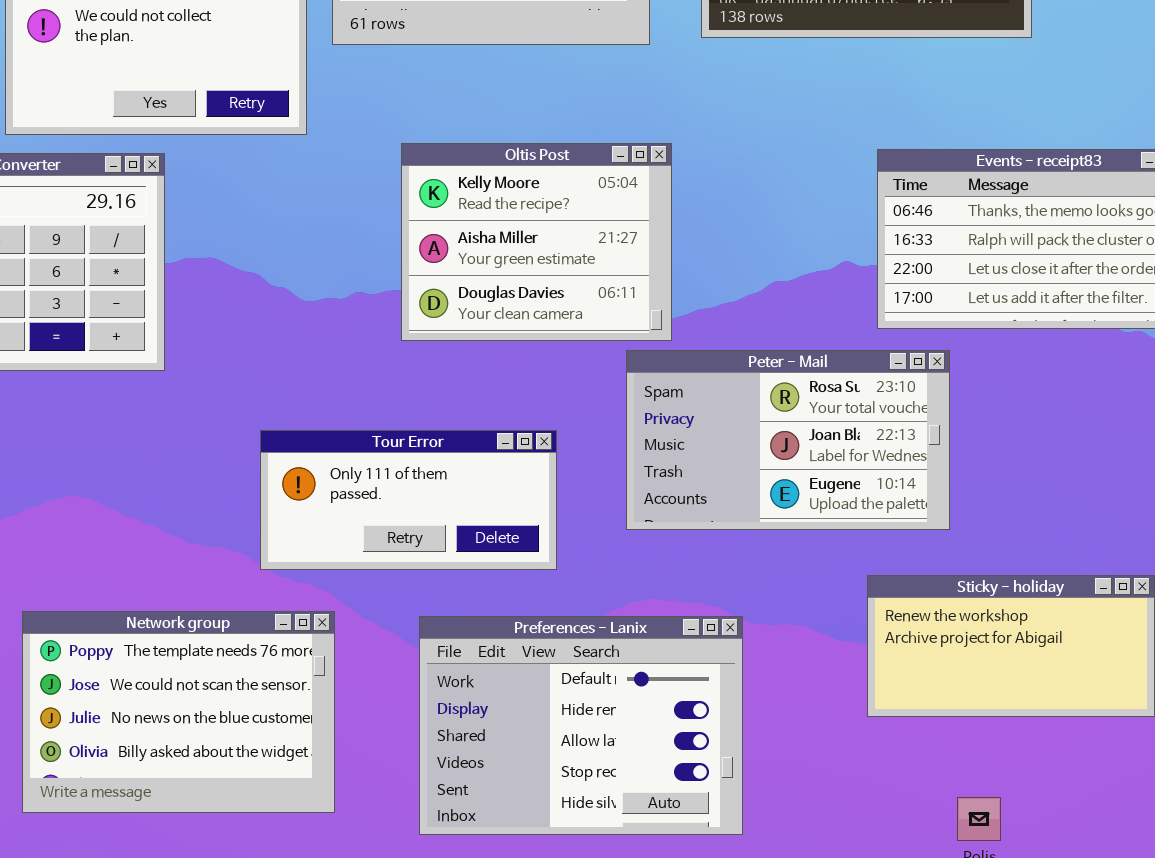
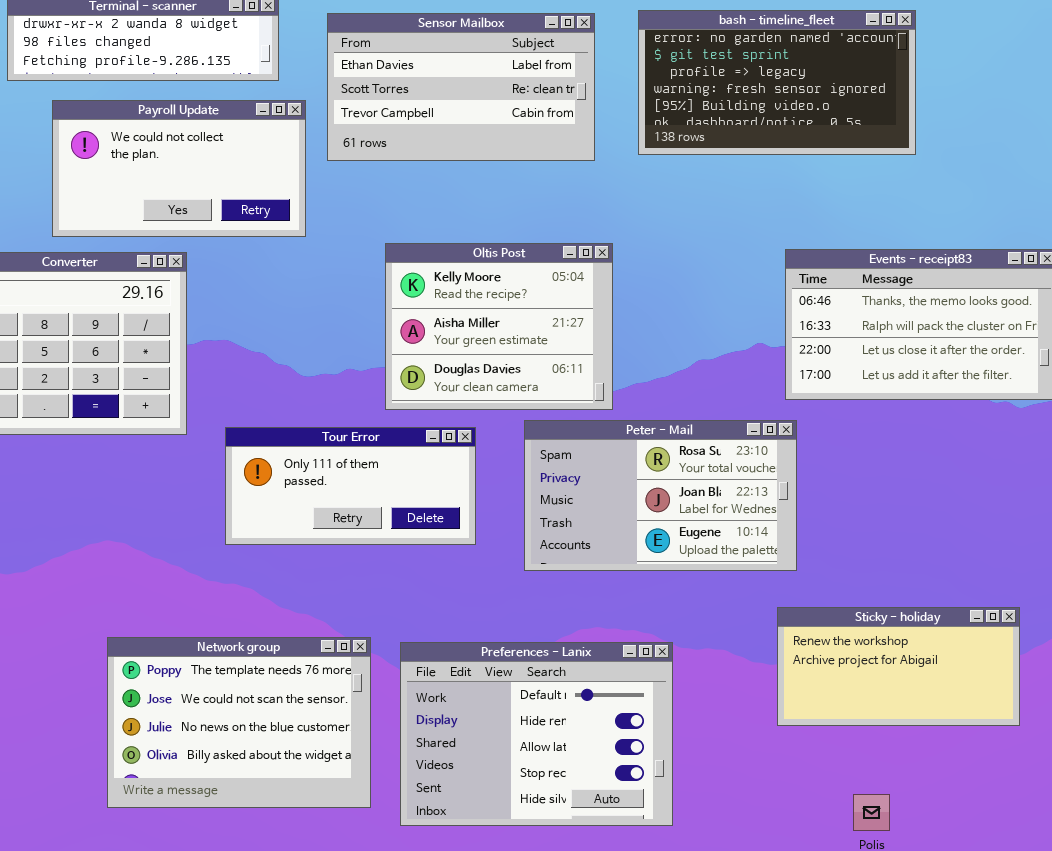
Peter - Mail: [626,350,950,530] -> [524,420,797,571], moved
Tour Error: [260,430,557,570] -> [225,427,476,545], moved
Network group: [22,611,335,813] -> [107,637,371,808], moved

